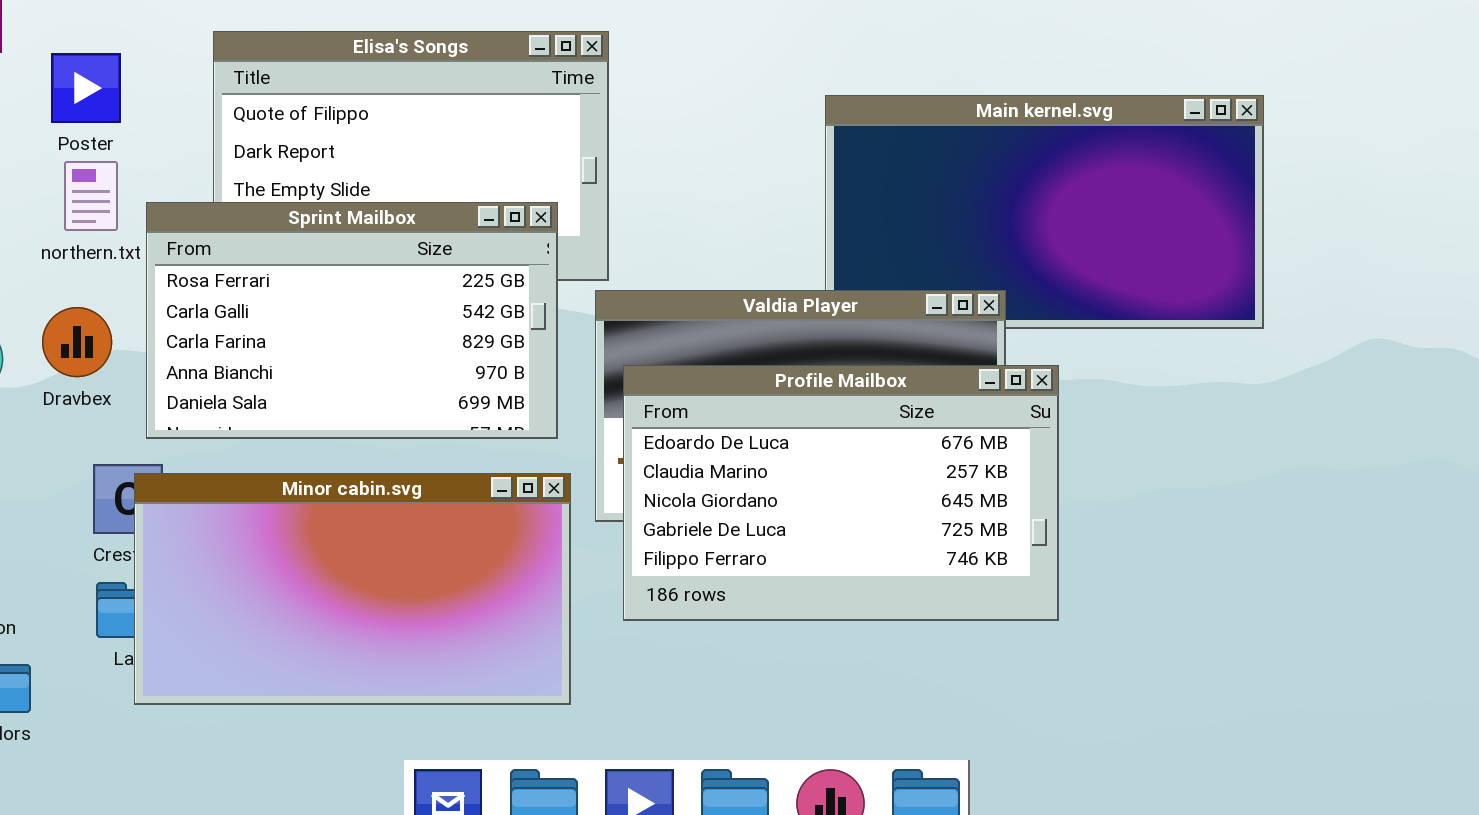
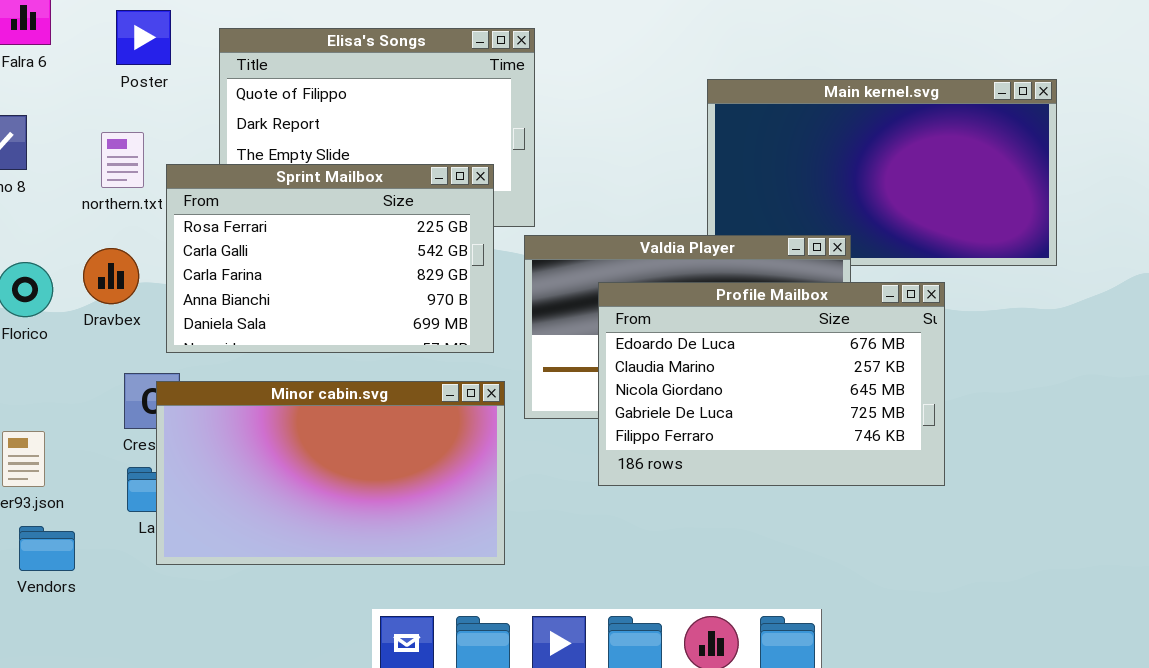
Poster: [51,53,121,123] -> [116,10,171,65], moved
Profile Mailbox: [623,365,1059,621] -> [598,282,945,486], moved

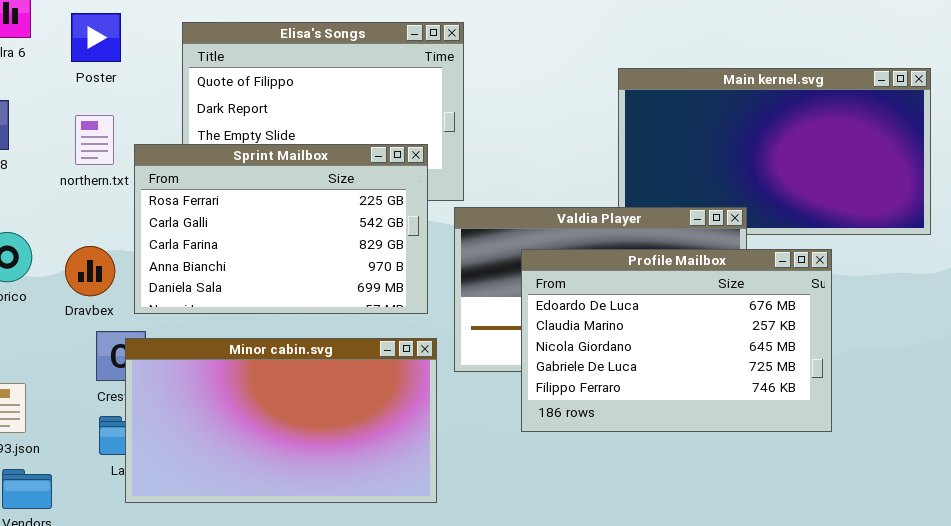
Poster: [116,10,171,65] -> [71,13,121,62], moved
Dravbex: [83,248,139,304] -> [65,246,115,296], moved

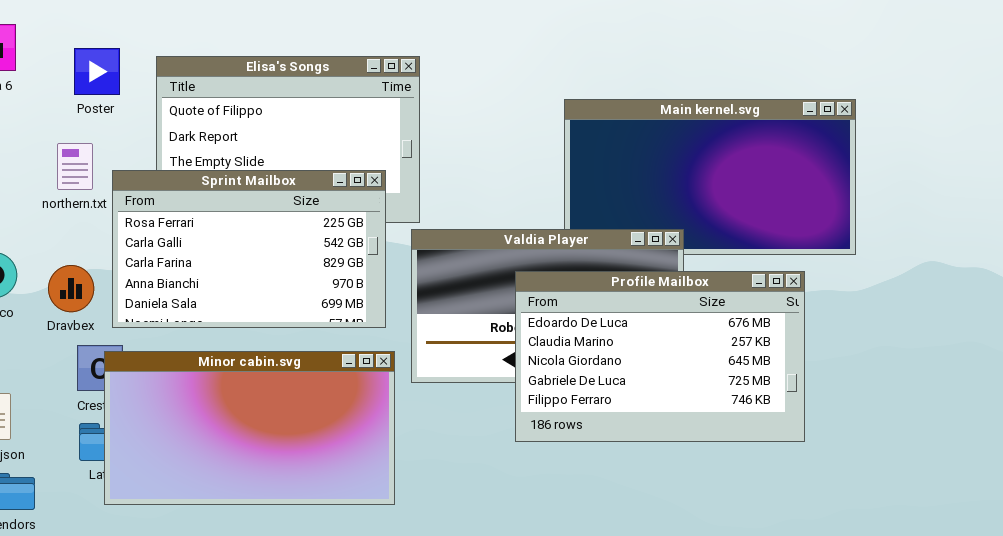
Poster: [71,13,121,62] -> [74,48,120,95], moved
Profile Mailbox: [521,249,832,432] -> [515,271,805,442], moved

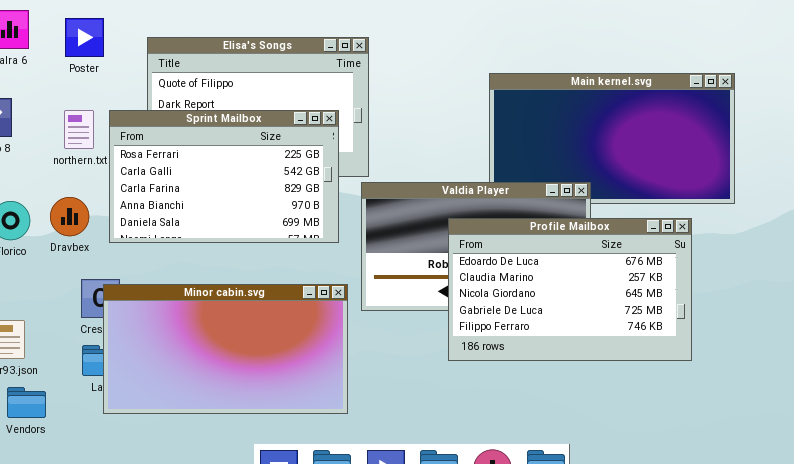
Poster: [74,48,120,95] -> [65,18,104,57], moved
Sprint Mailbox: [112,170,386,328] -> [109,110,339,243], moved
Dravbex: [48,265,94,312] -> [50,197,89,236], moved

